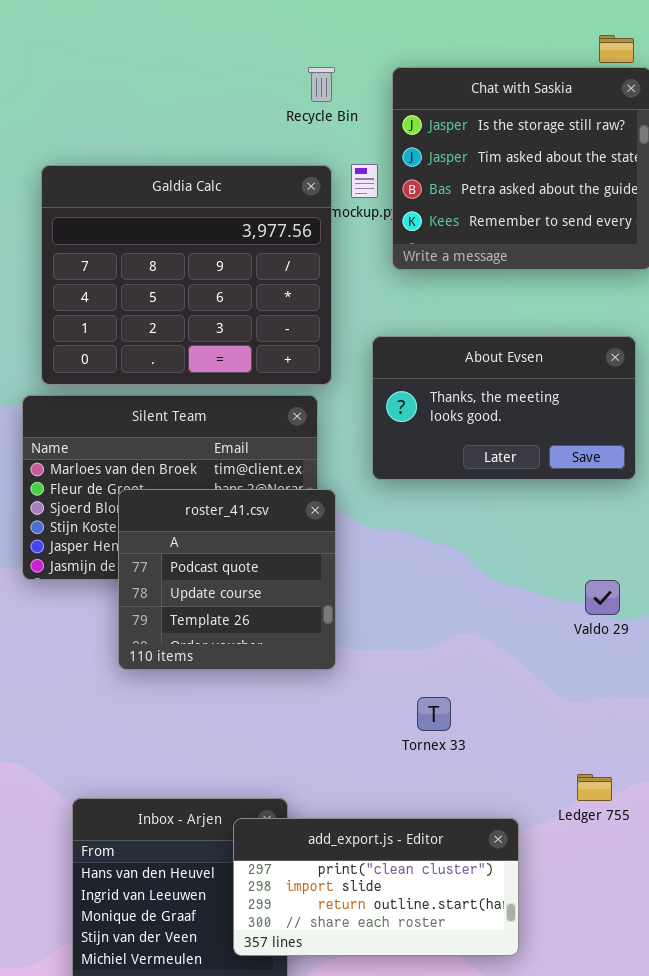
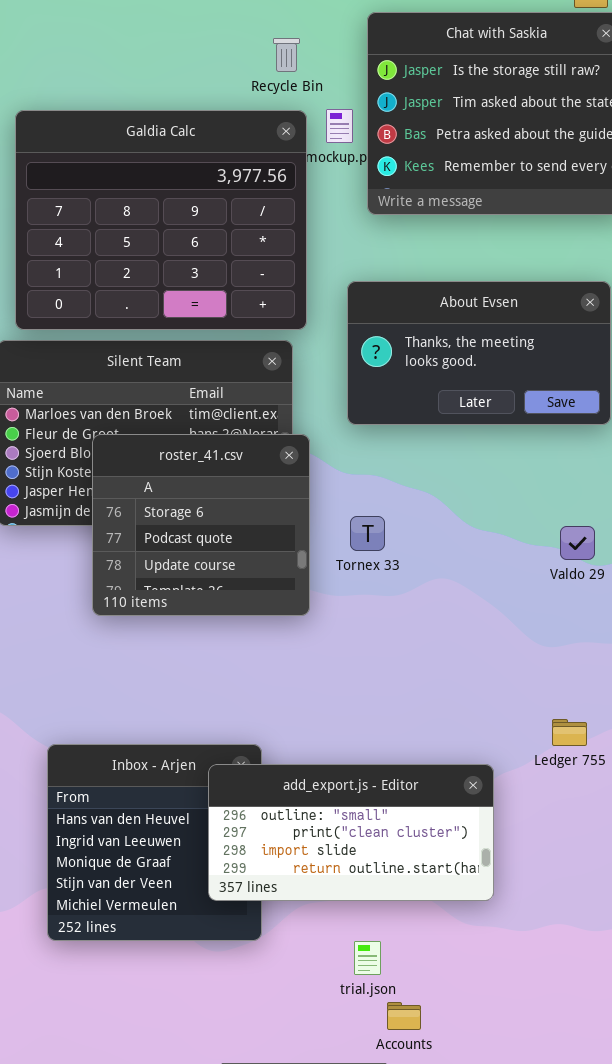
Recycle Bin: [308,67,335,102] -> [273,38,300,72], moved
roster_41.csv: [118,489,336,670] -> [92,434,310,616], scrolled up 1 row
Tornex 33: [417,697,451,731] -> [350,516,385,551], moved
add_export.js - Editor: [233,818,519,956] -> [208,764,494,901], scrolled up 1 row

